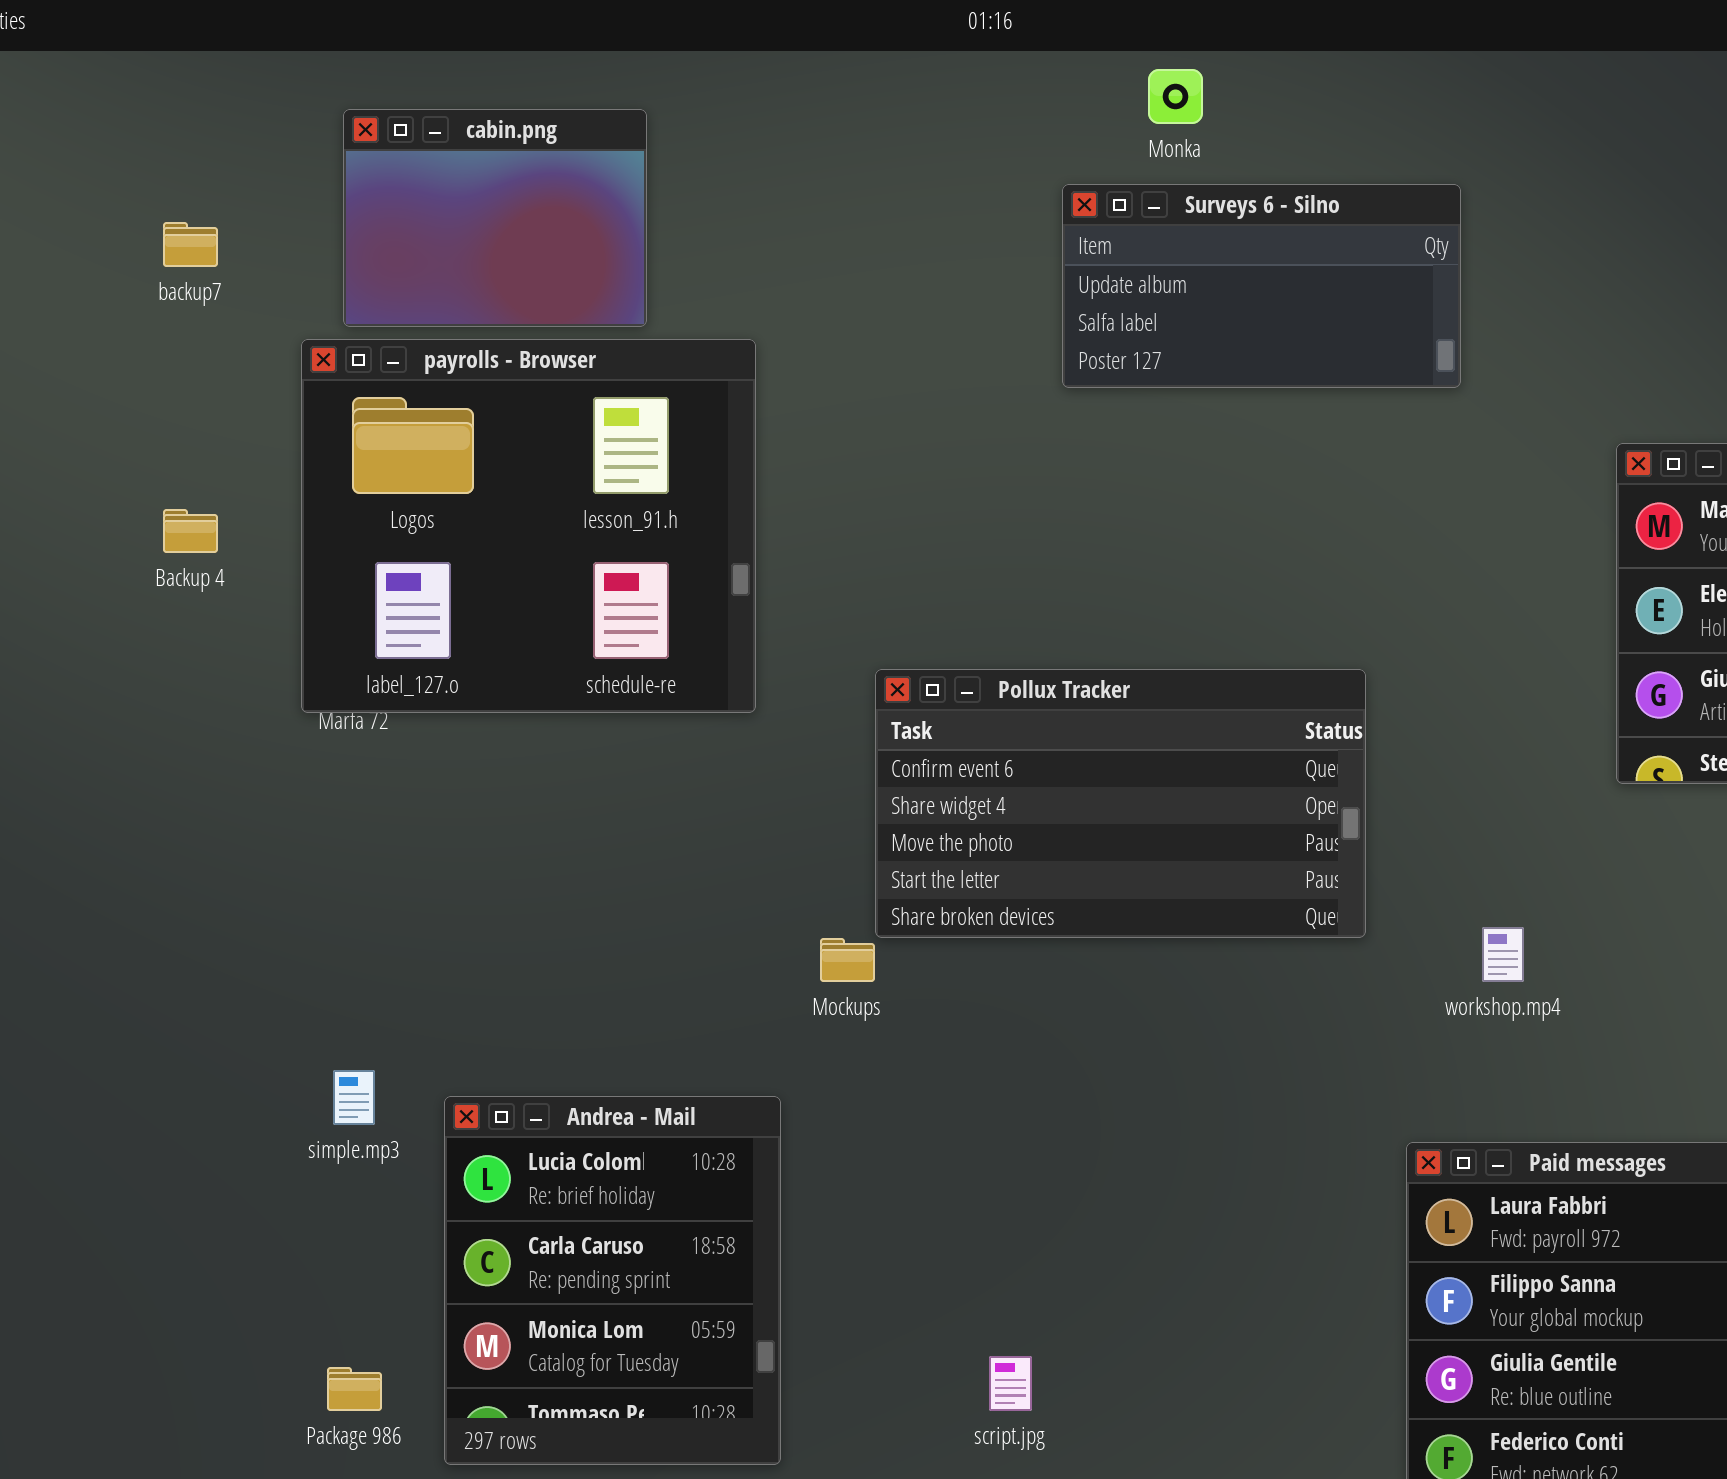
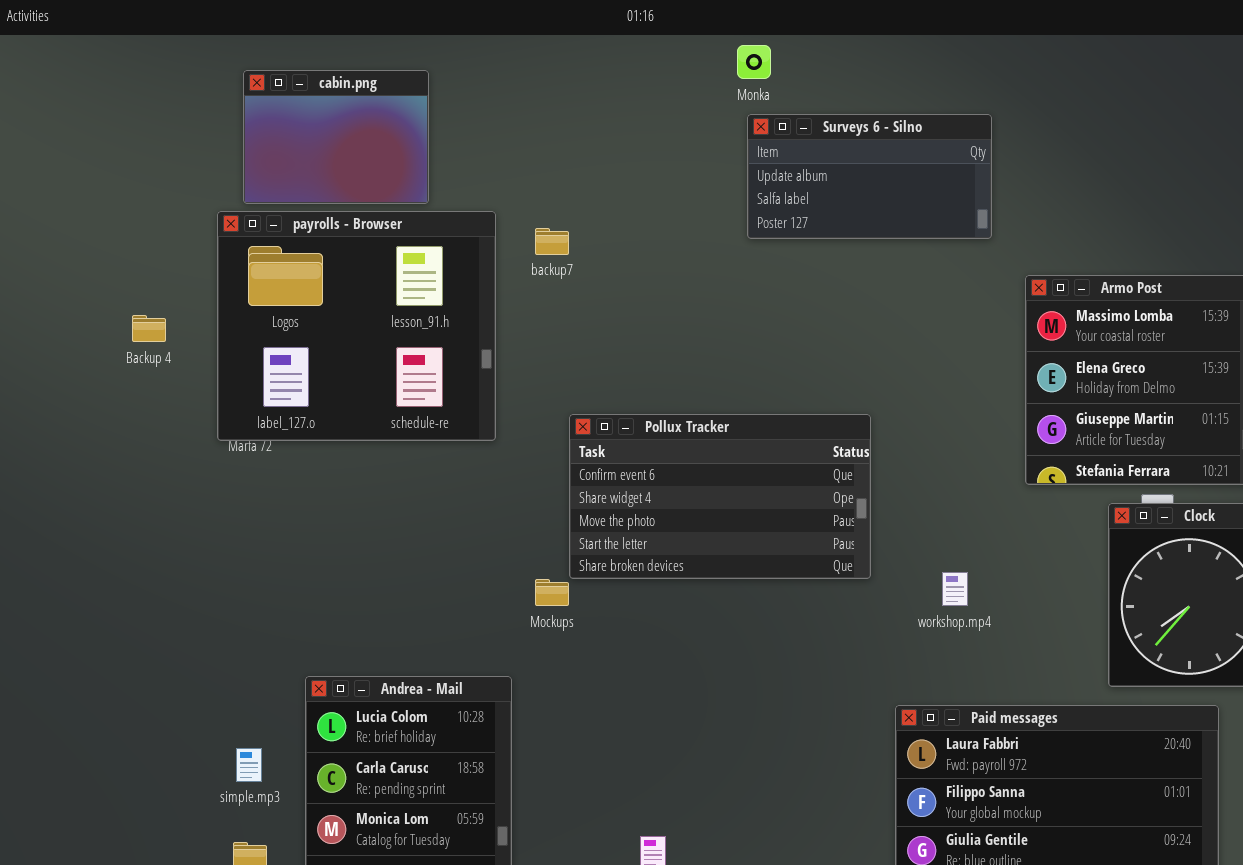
Surveys 6 - Silno: [1062,184,1461,388] -> [747,114,992,239], moved
backup7: [163,222,218,267] -> [535,228,569,255], moved
simple.mp3: [333,1070,375,1125] -> [236,748,262,782], moved

